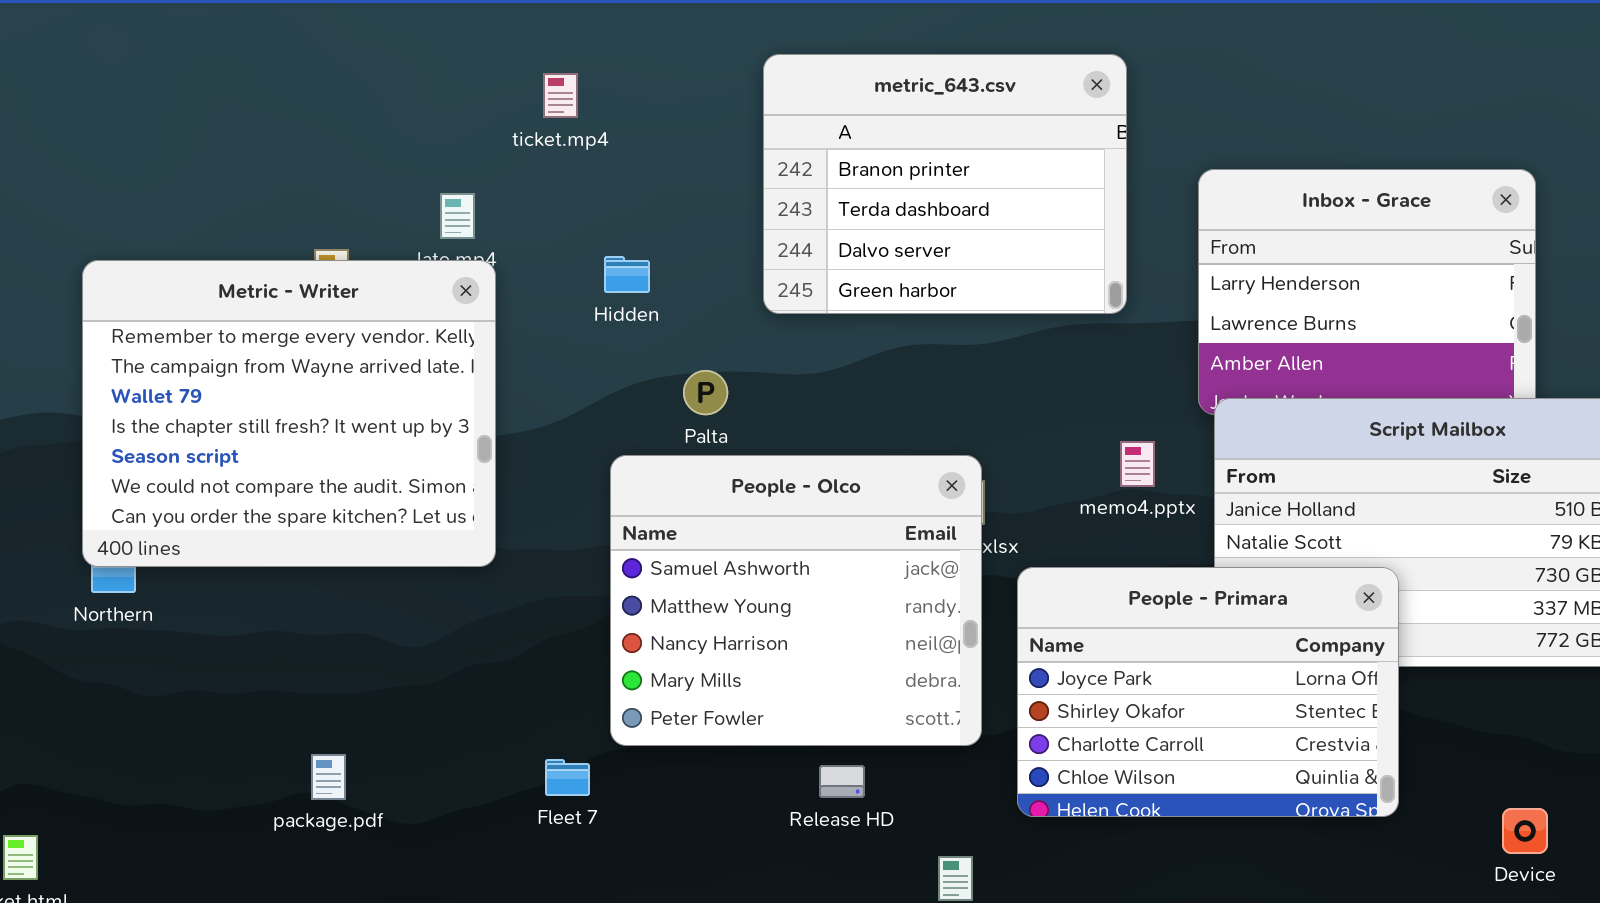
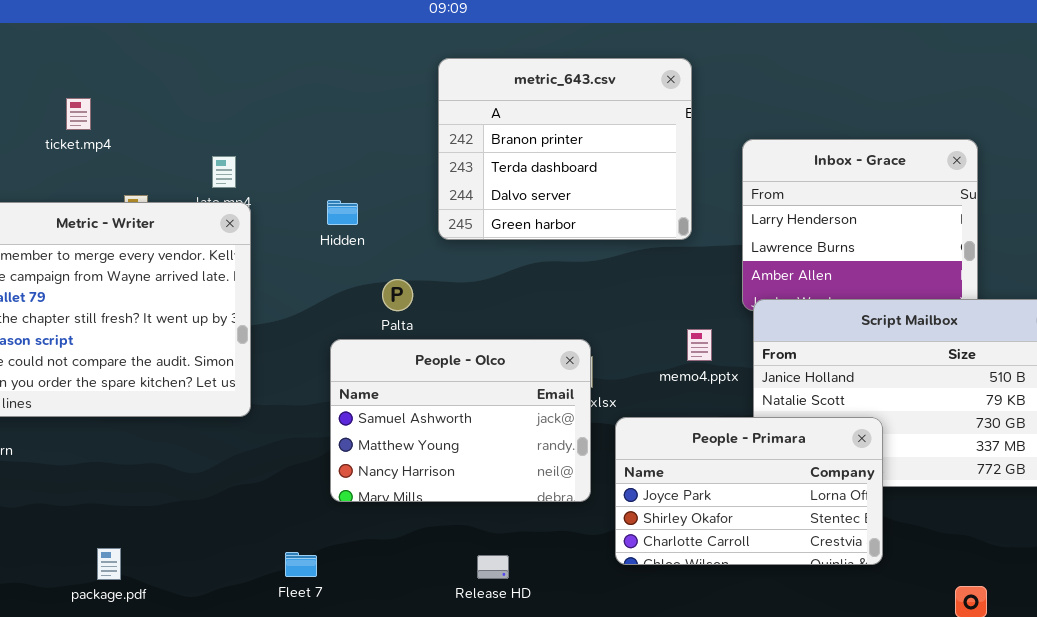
ticket.mp4: [543,73,578,118] -> [66,98,91,130], moved
People - Olco: [610,455,982,746] -> [330,339,591,502], resized
People - Primara: [1017,567,1399,817] -> [615,417,883,565], resized
package.pdf: [311,754,346,800] -> [97,548,121,580], moved

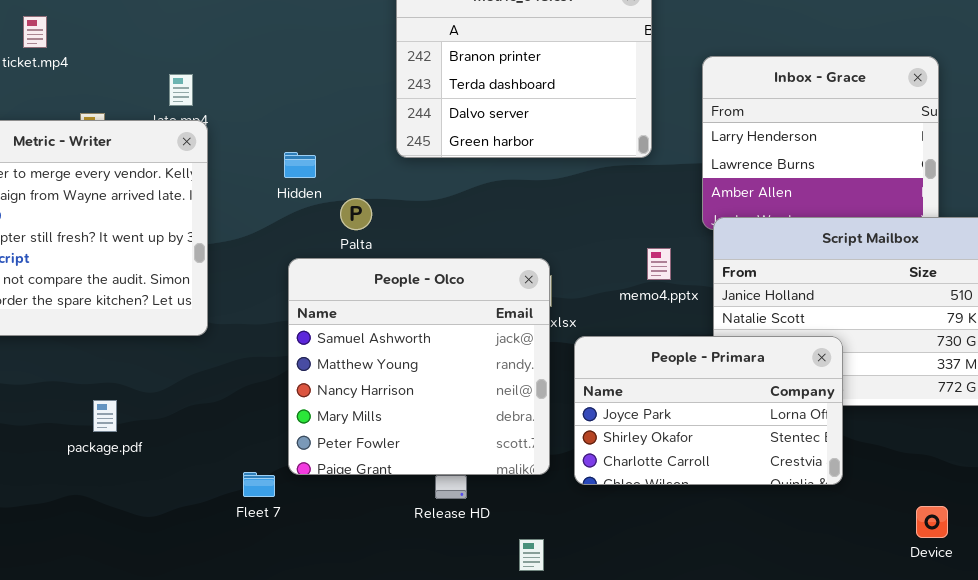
Hidden: [327,200,358,225] -> [284,152,316,178], moved
People - Olco: [330,339,591,502] -> [288,258,550,475], resized
package.pdf: [97,548,121,580] -> [93,400,117,432], moved

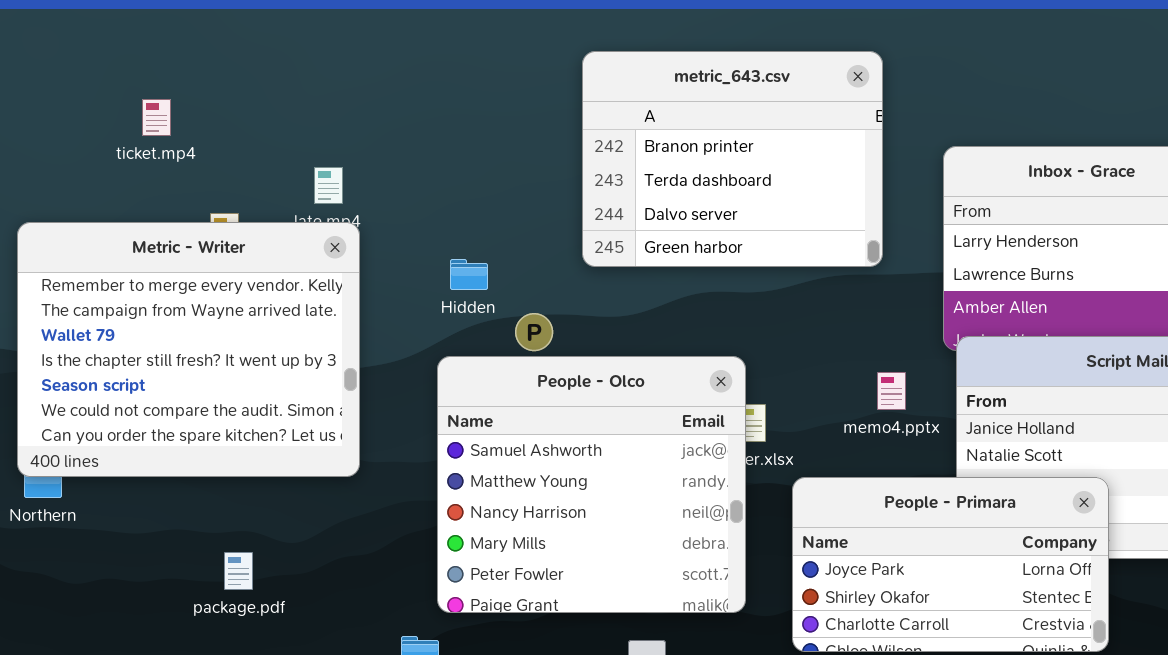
People - Olco: [288,258,550,475] -> [437,356,746,613], moved

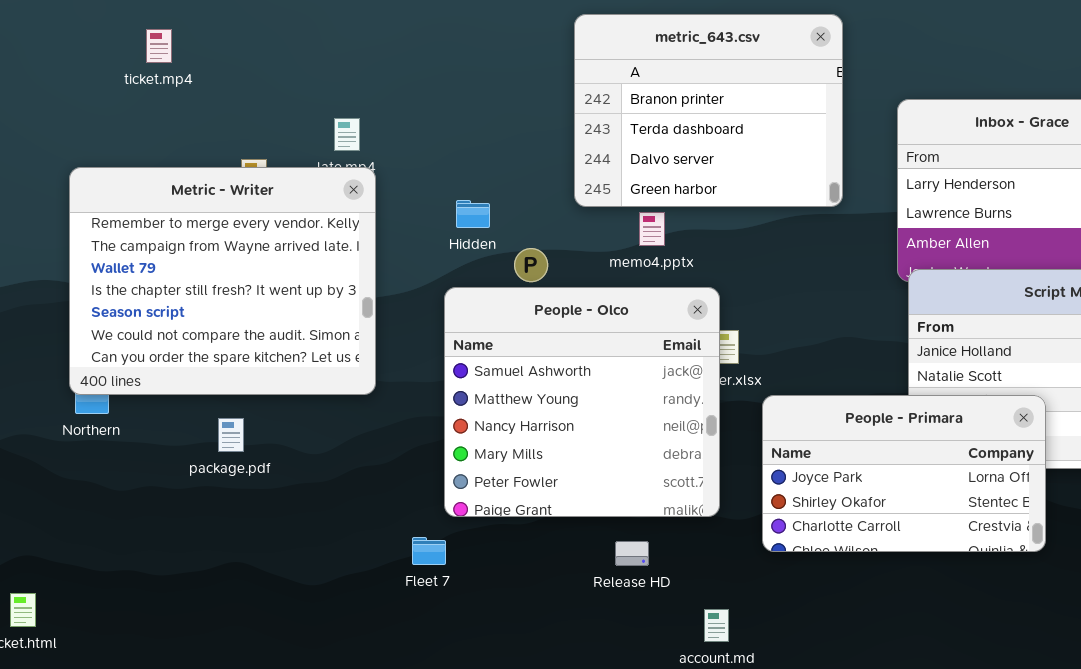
ticket.mp4: [142,99,171,136] -> [146,29,172,63], moved
memo4.pptx: [877,372,906,410] -> [639,212,665,246], moved
package.pdf: [224,552,253,590] -> [218,418,244,452], moved

